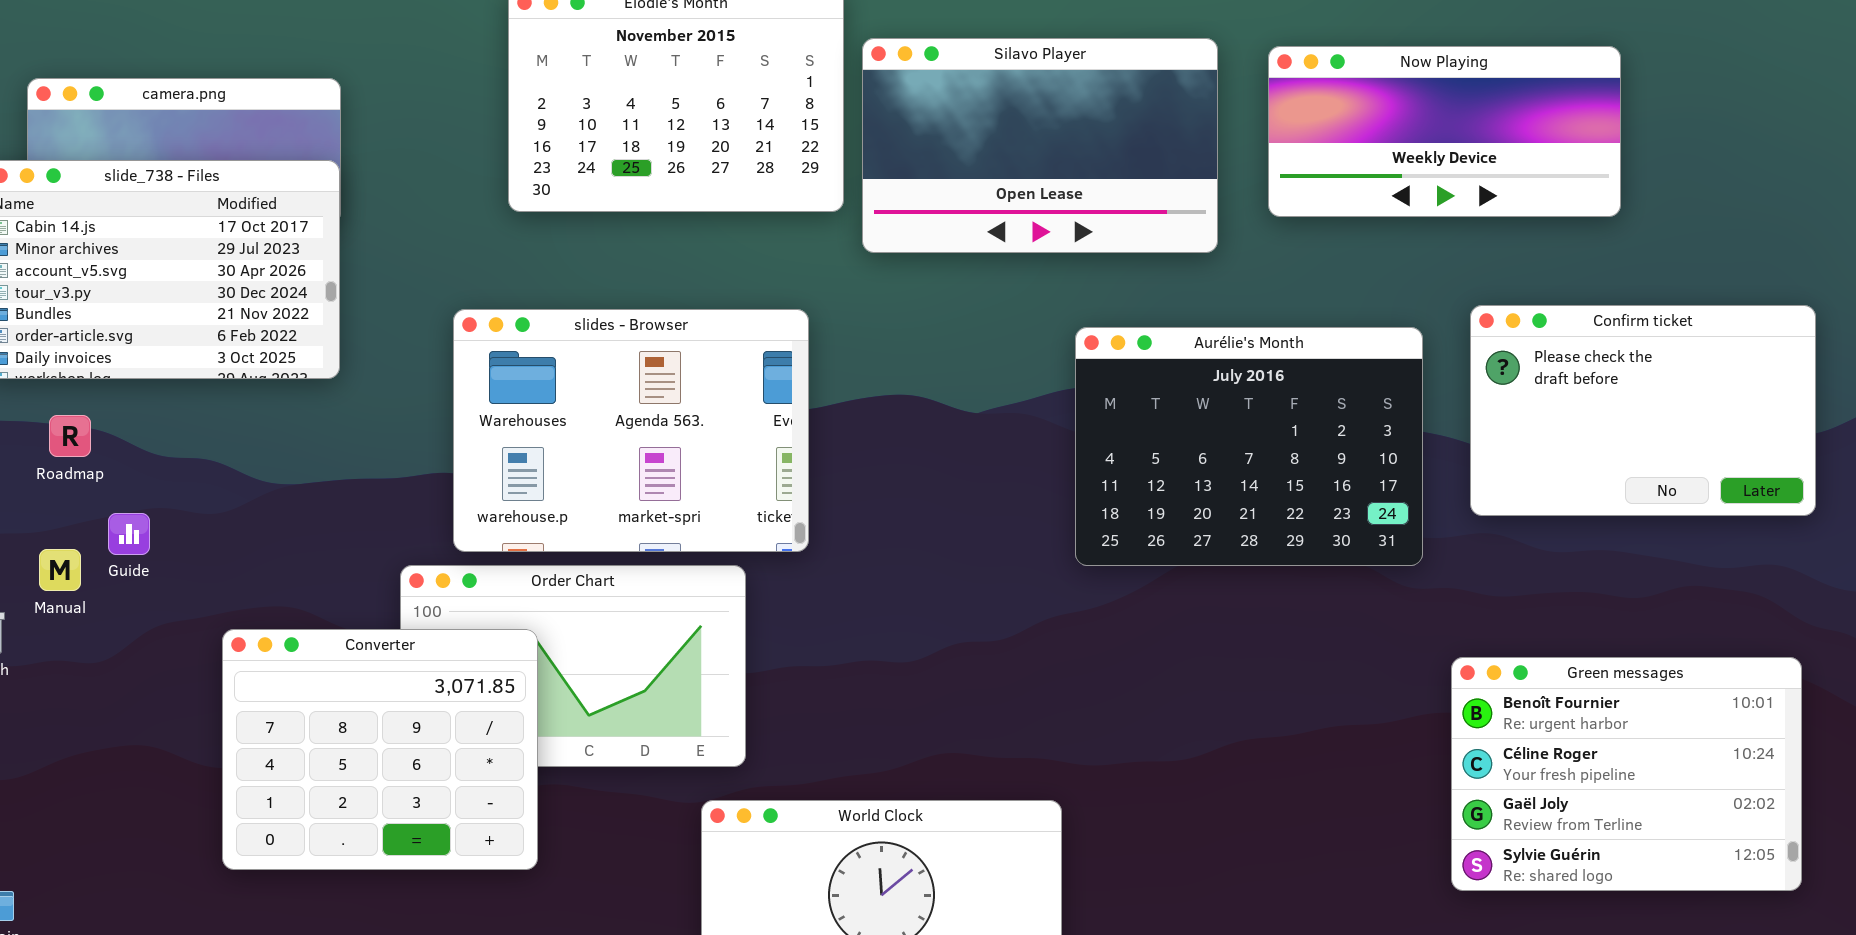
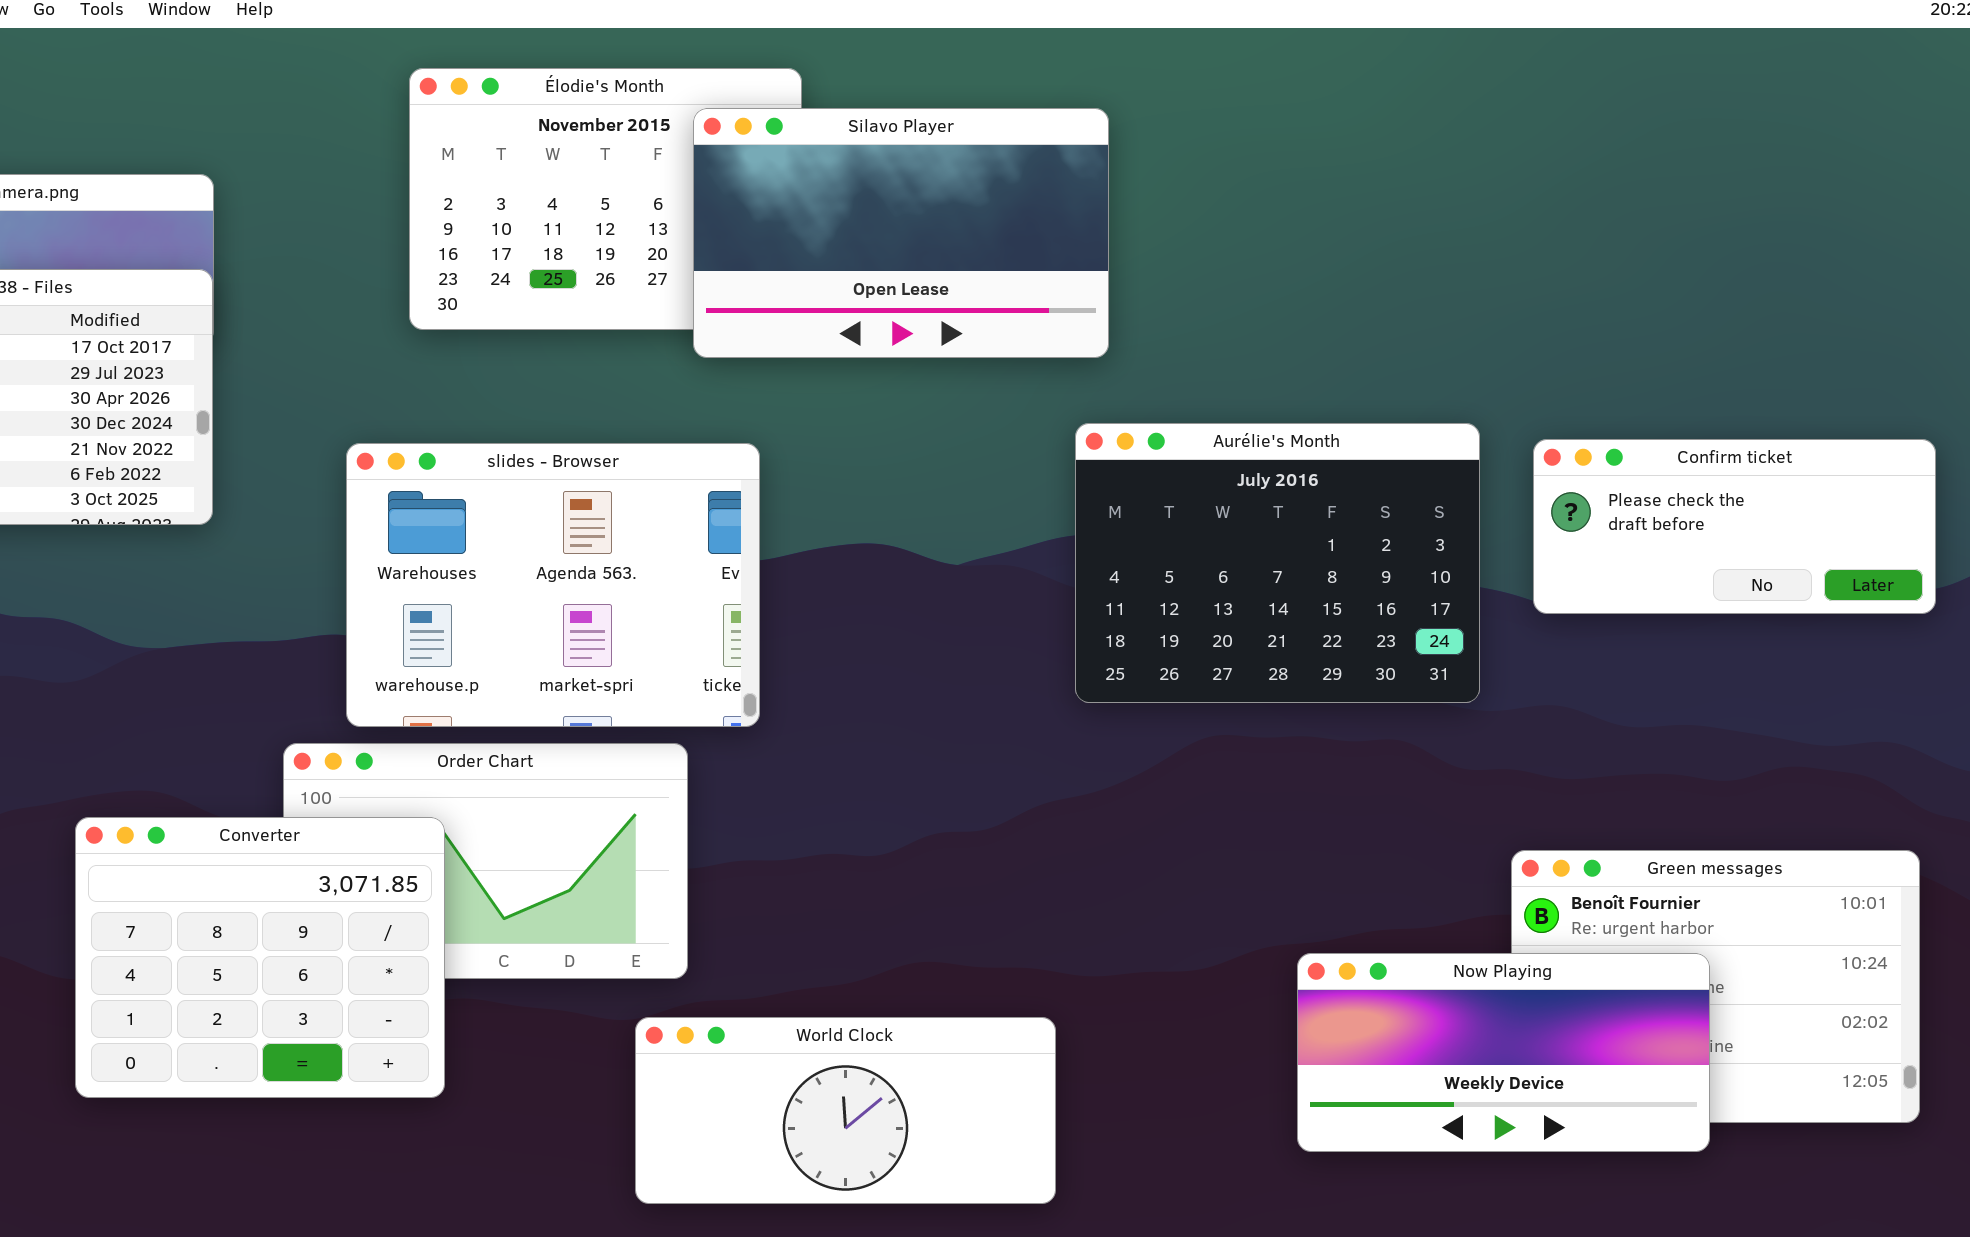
Silavo Player: [862,38,1218,253] -> [693,108,1109,358], moved
Now Playing: [1268,46,1621,217] -> [1297,953,1710,1152], moved
Confirm ticket: [1470,305,1816,516] -> [1533,439,1936,614], resized
Aurélie's Month: [1075,327,1423,566] -> [1075,423,1480,703], moved

